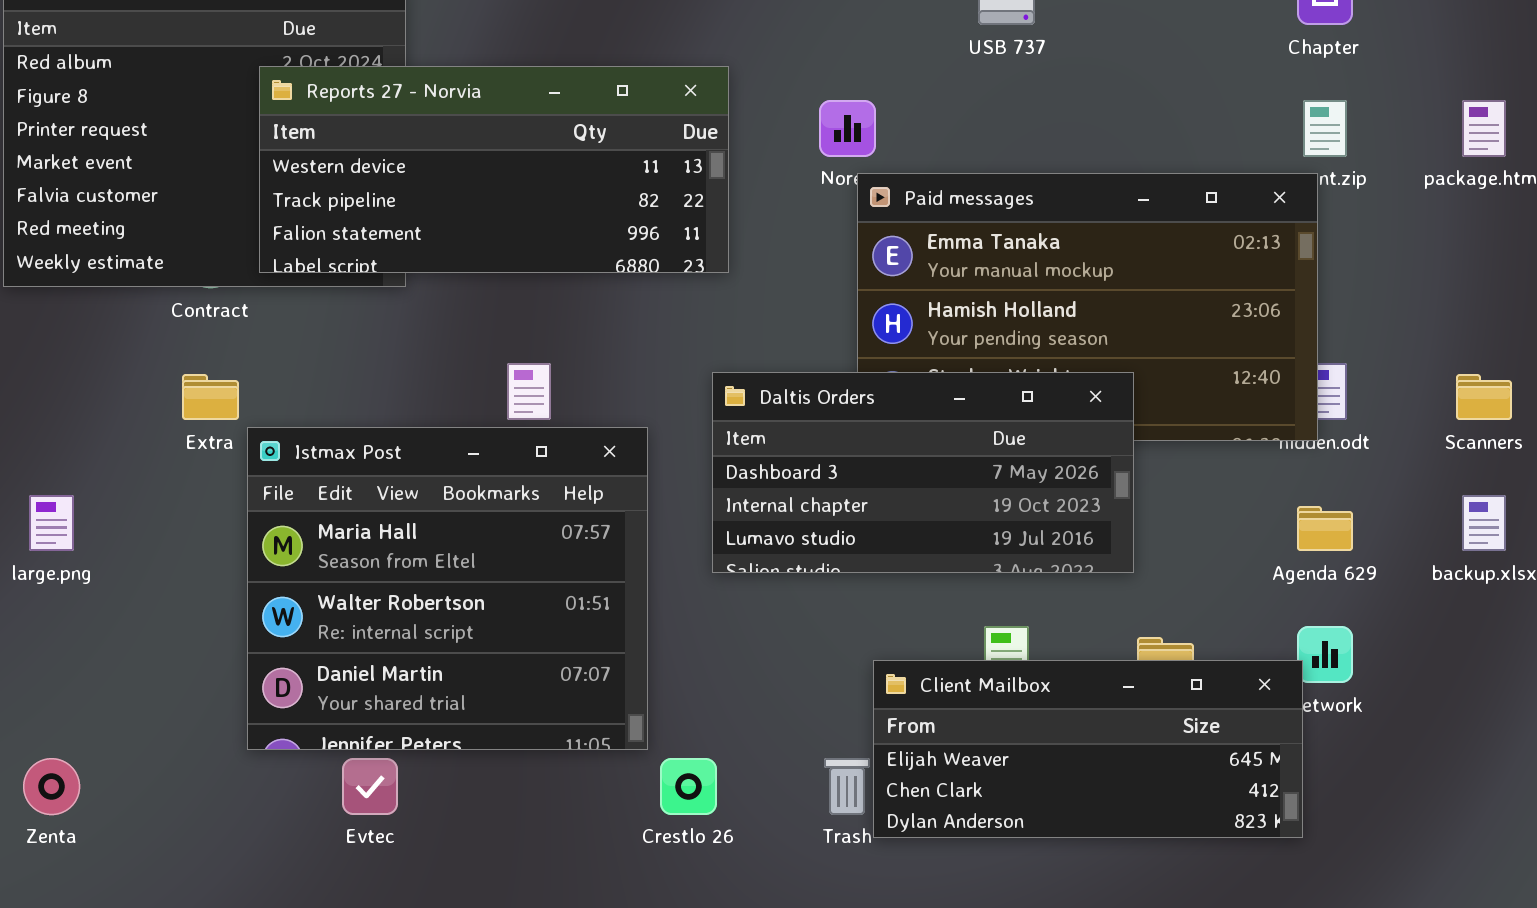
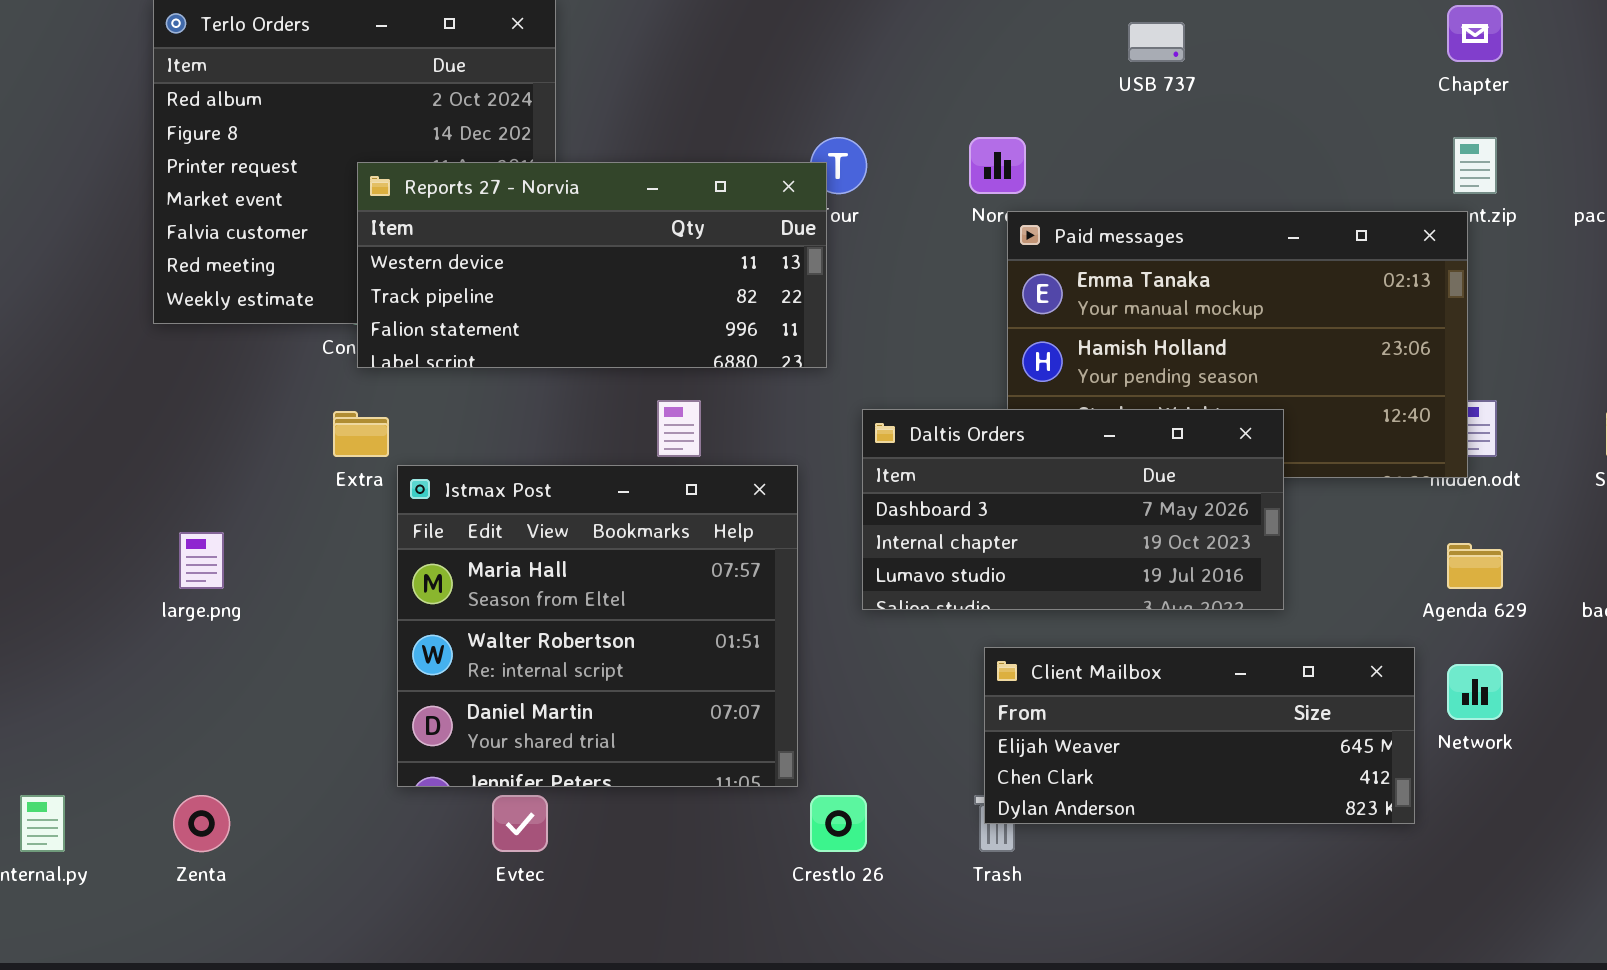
Reports 27 - Norvia: [259,66,729,273] -> [357,162,827,368], moved
Client Mailbox: [873,660,1303,838] -> [984,647,1415,824], moved

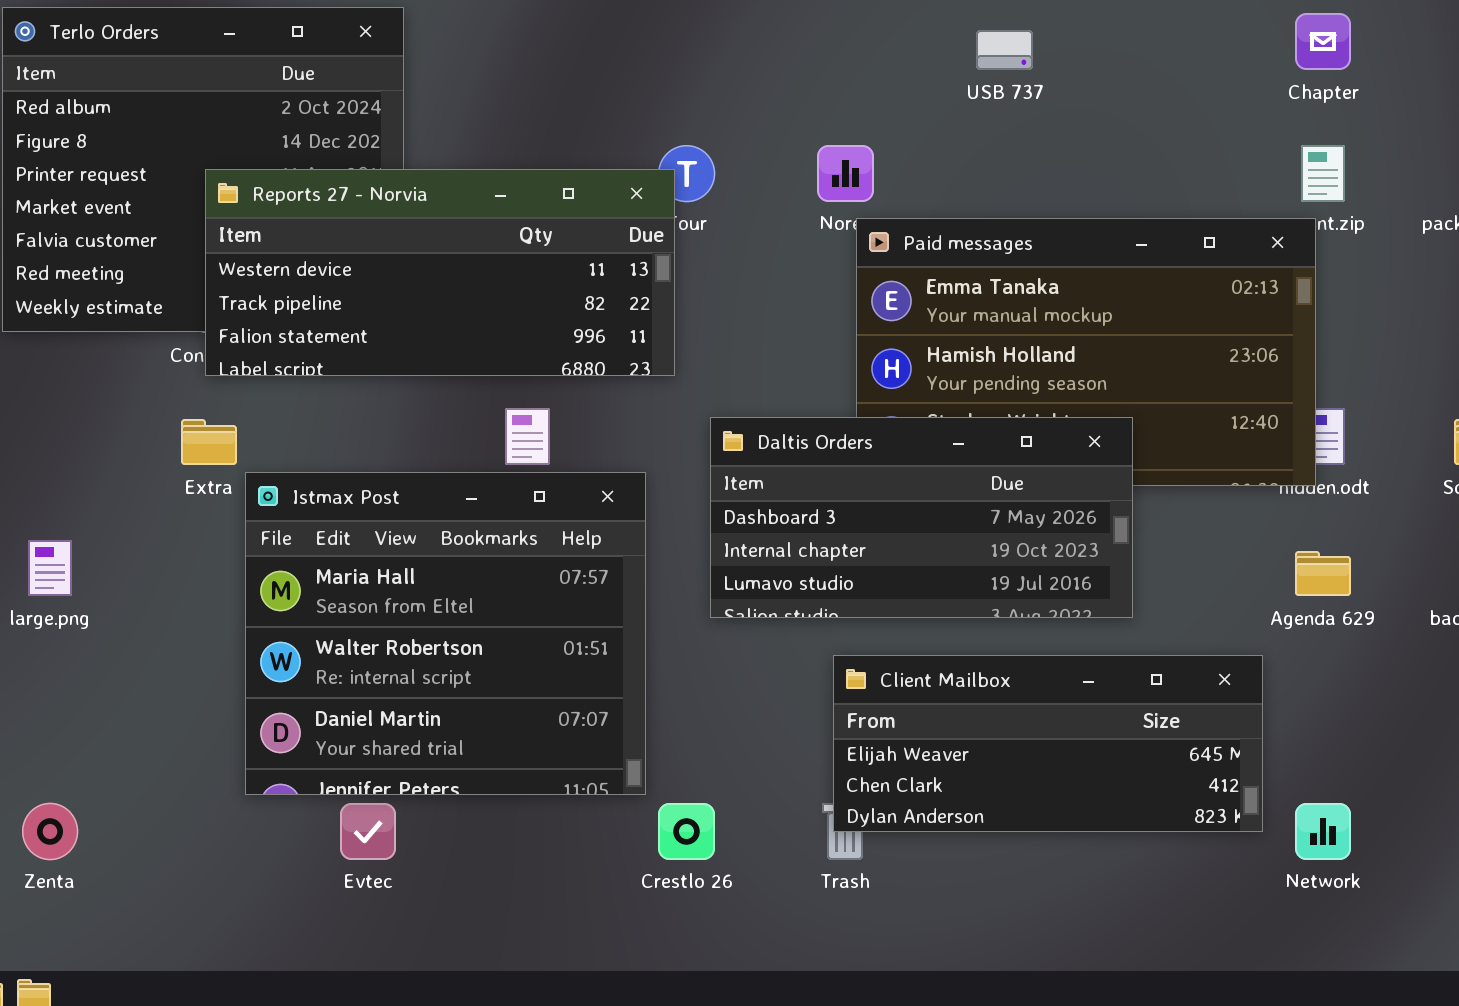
Network: [1447,664,1503,720] -> [1295,803,1351,860], moved

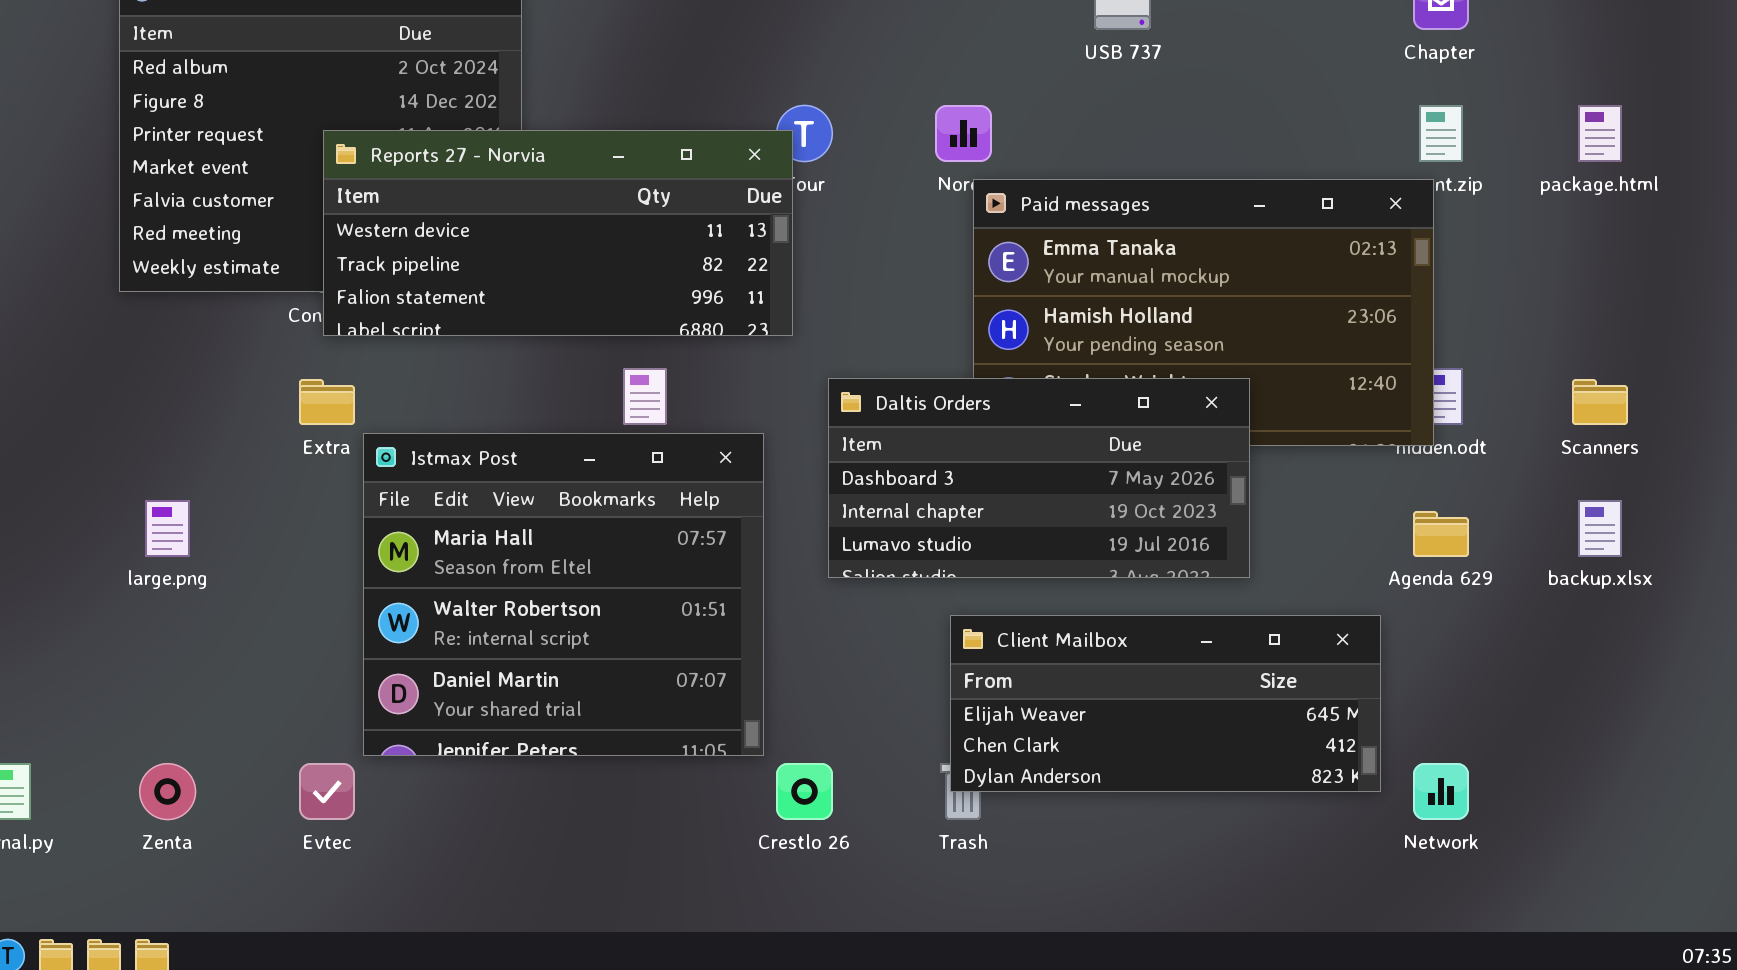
Evtec: [340,803,396,860] -> [299,763,355,820], moved

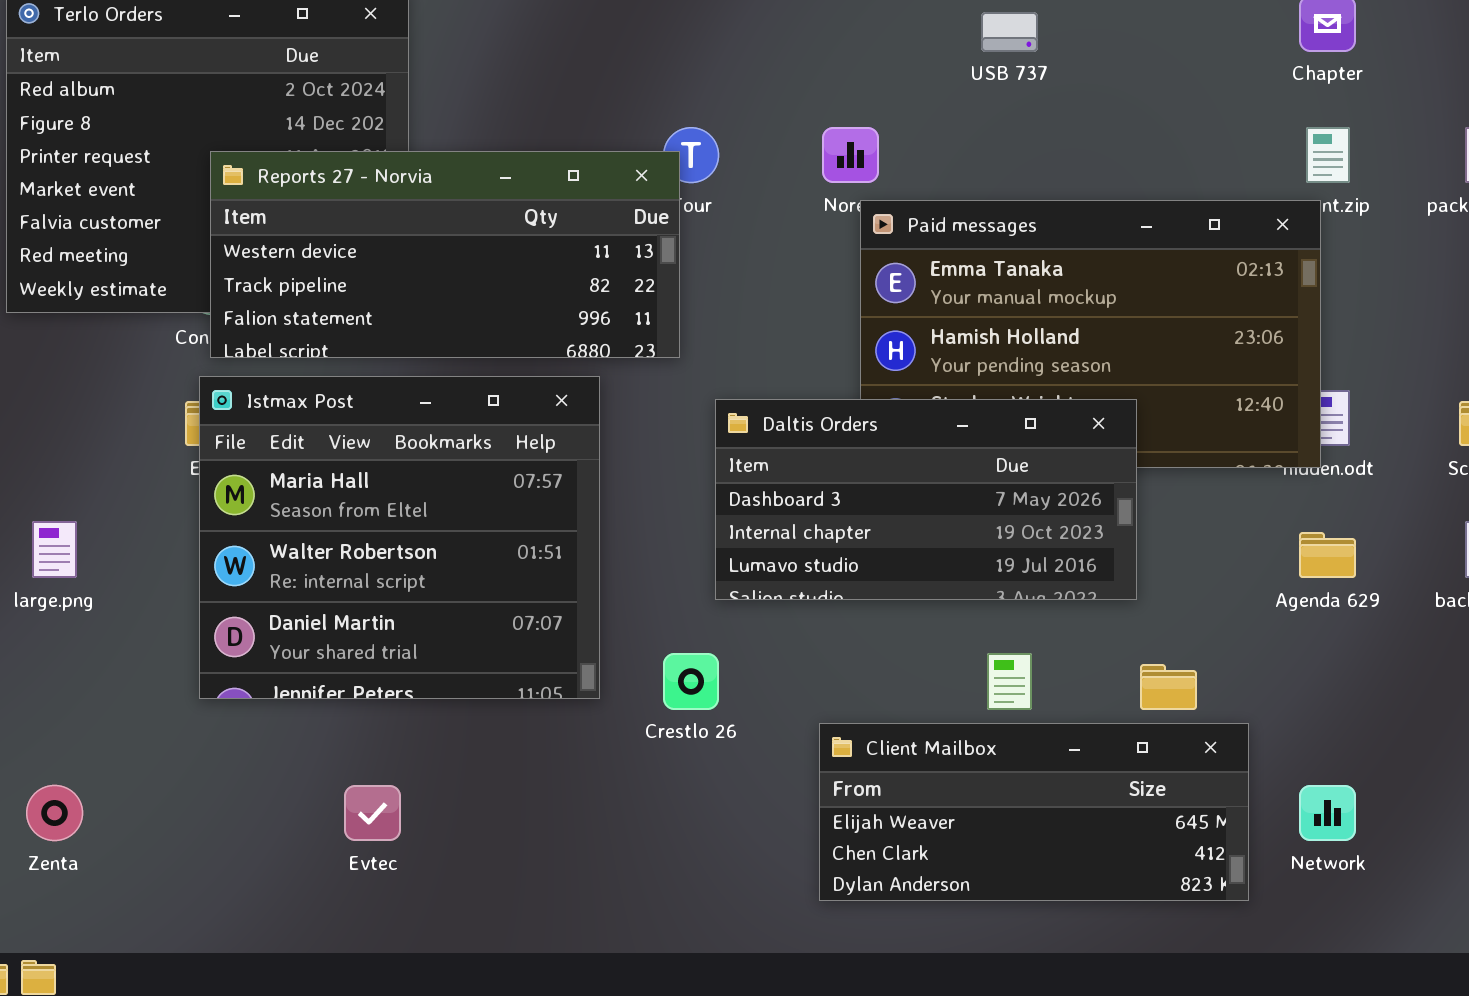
Istmax Post: [363,433,764,756] -> [199,376,600,699], moved
Client Mailbox: [950,615,1381,792] -> [819,723,1249,901], moved
Evtec: [299,763,355,820] -> [344,785,401,841], moved
Crestlo 26: [776,763,833,820] -> [663,653,719,710], moved

